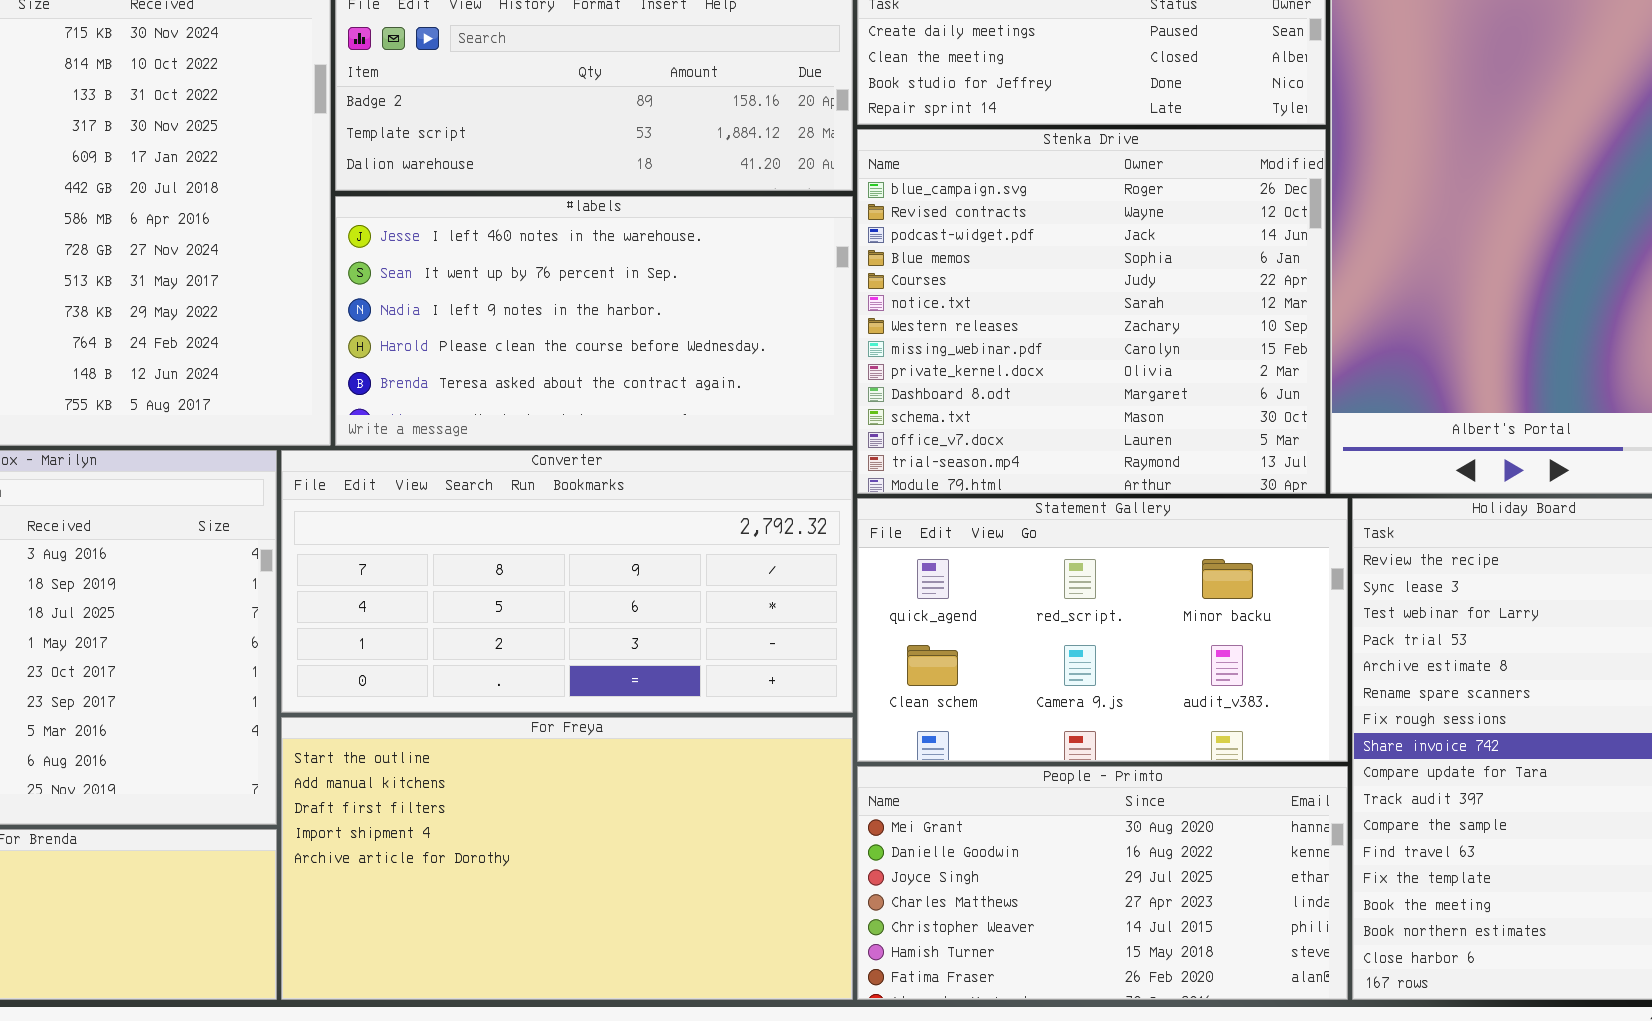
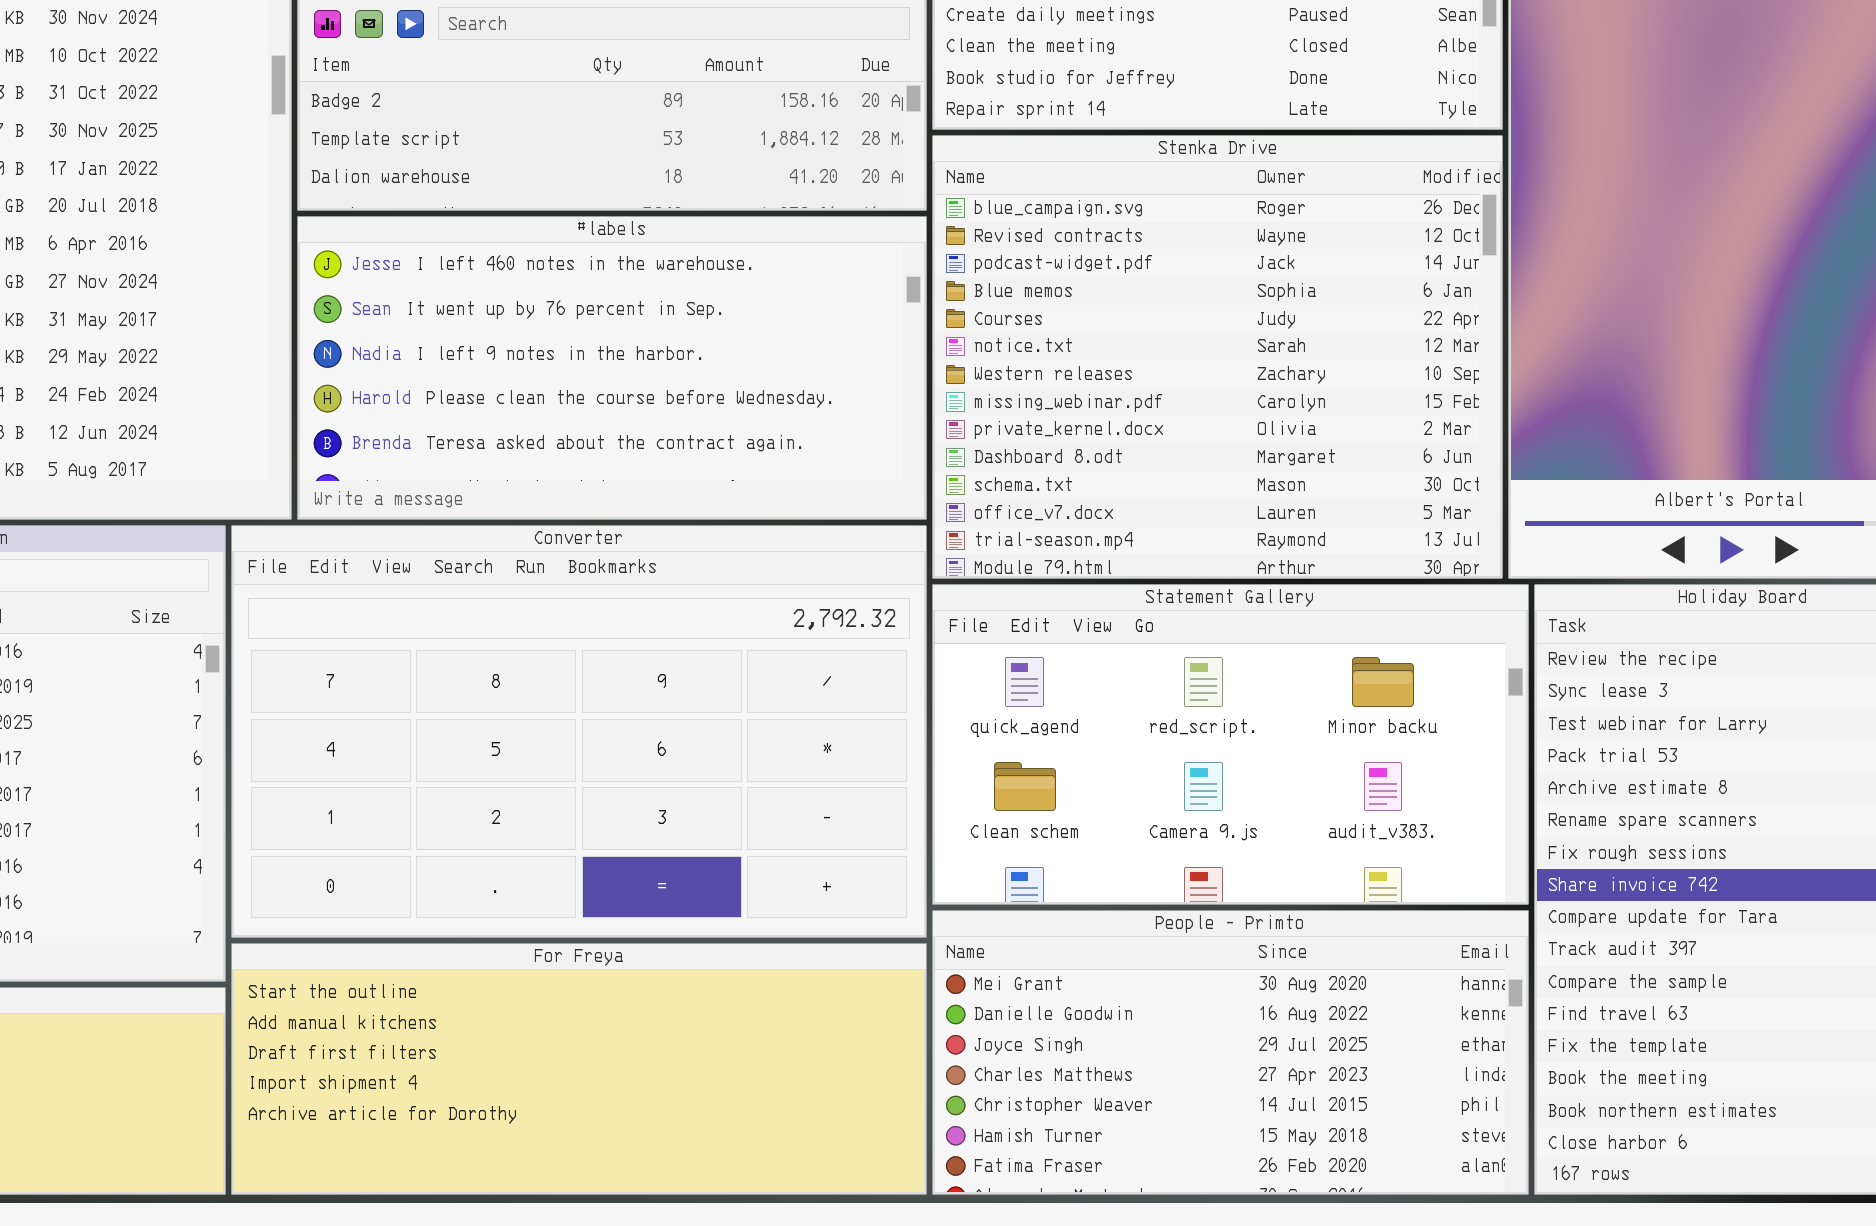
Converter: [281,450,853,713] -> [231,525,927,938], resized
For Freya: [281,717,853,1000] -> [231,943,927,1195], resized

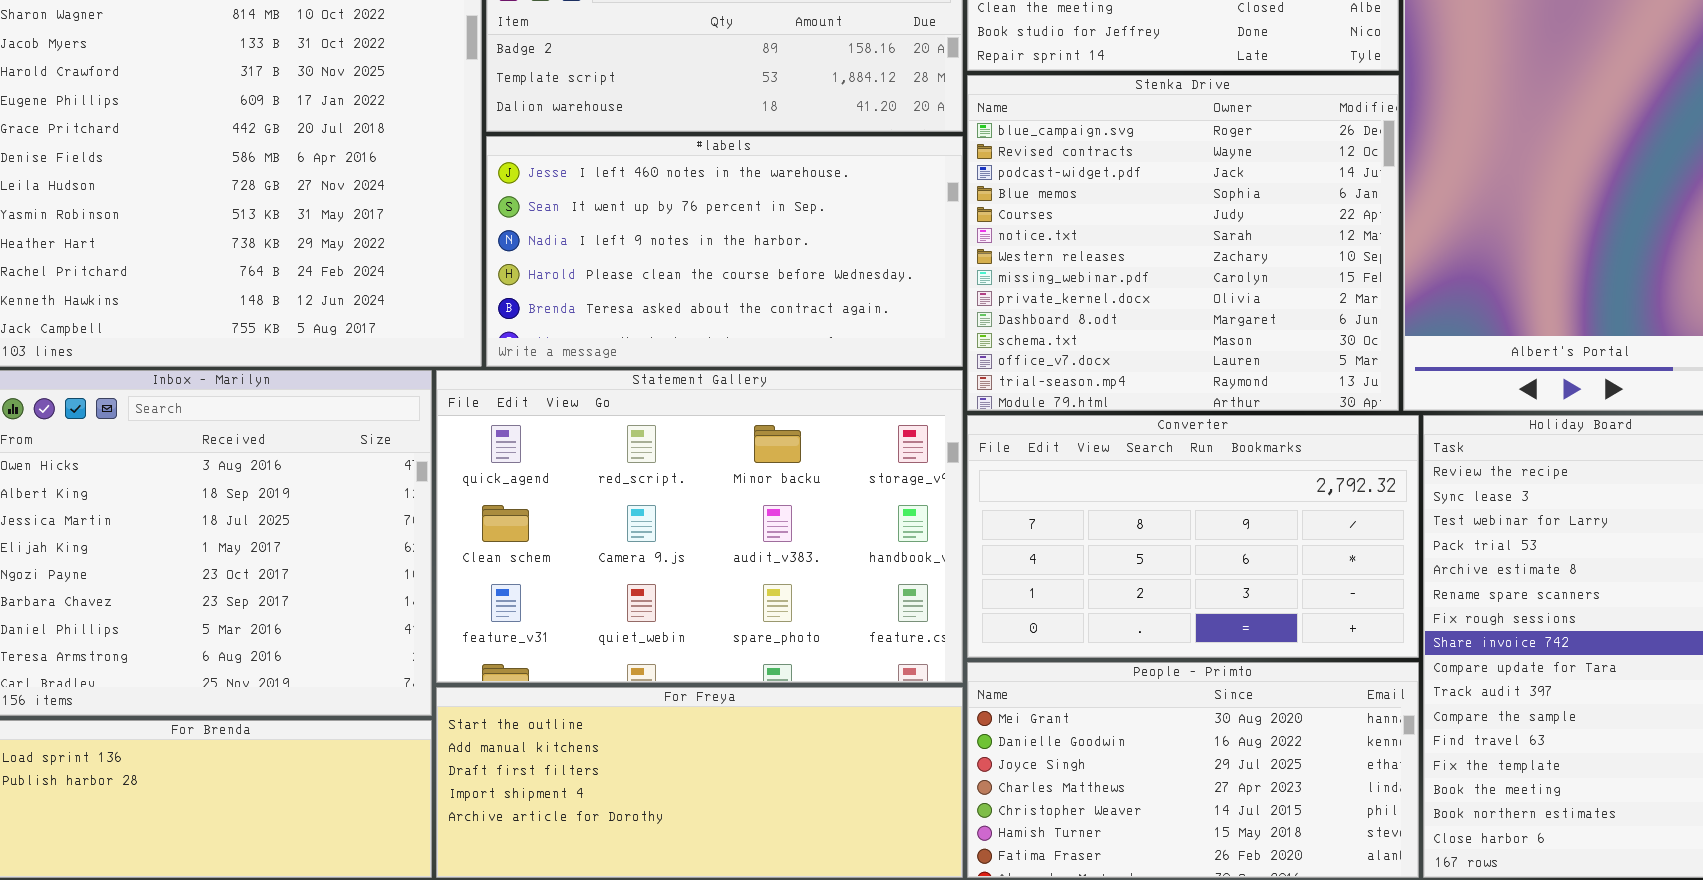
Converter: [231,525,927,938] -> [967,415,1419,658], moved, resized
Statement Gallery: [932,584,1529,905] -> [436,370,963,683], moved, resized

